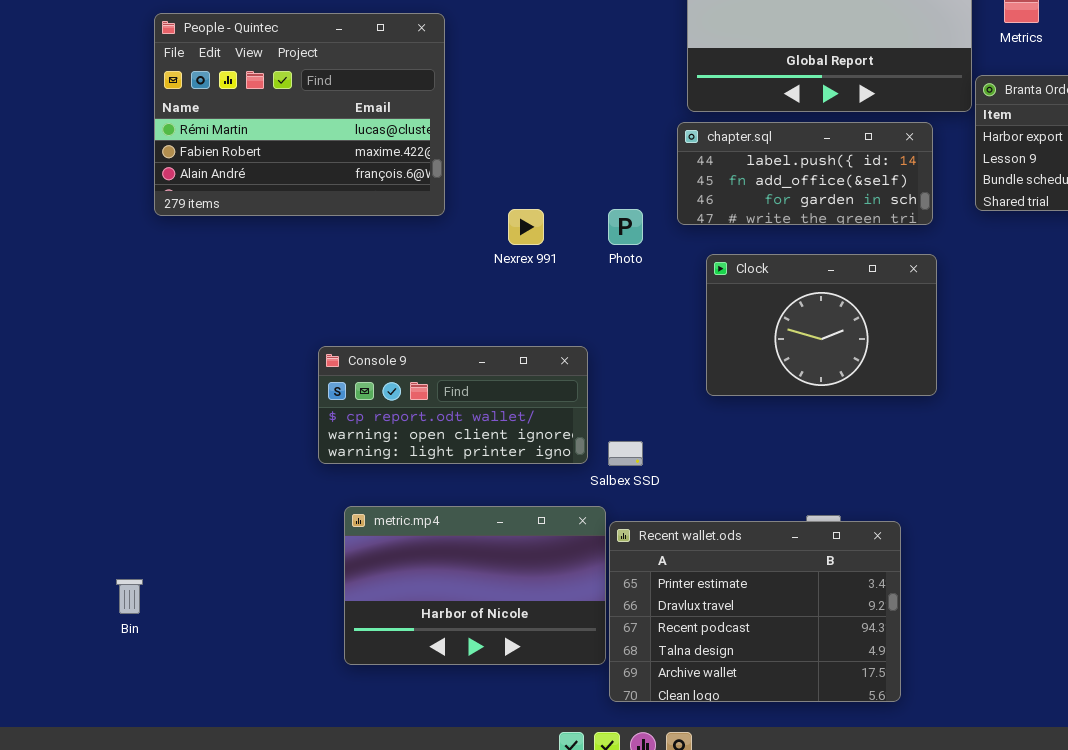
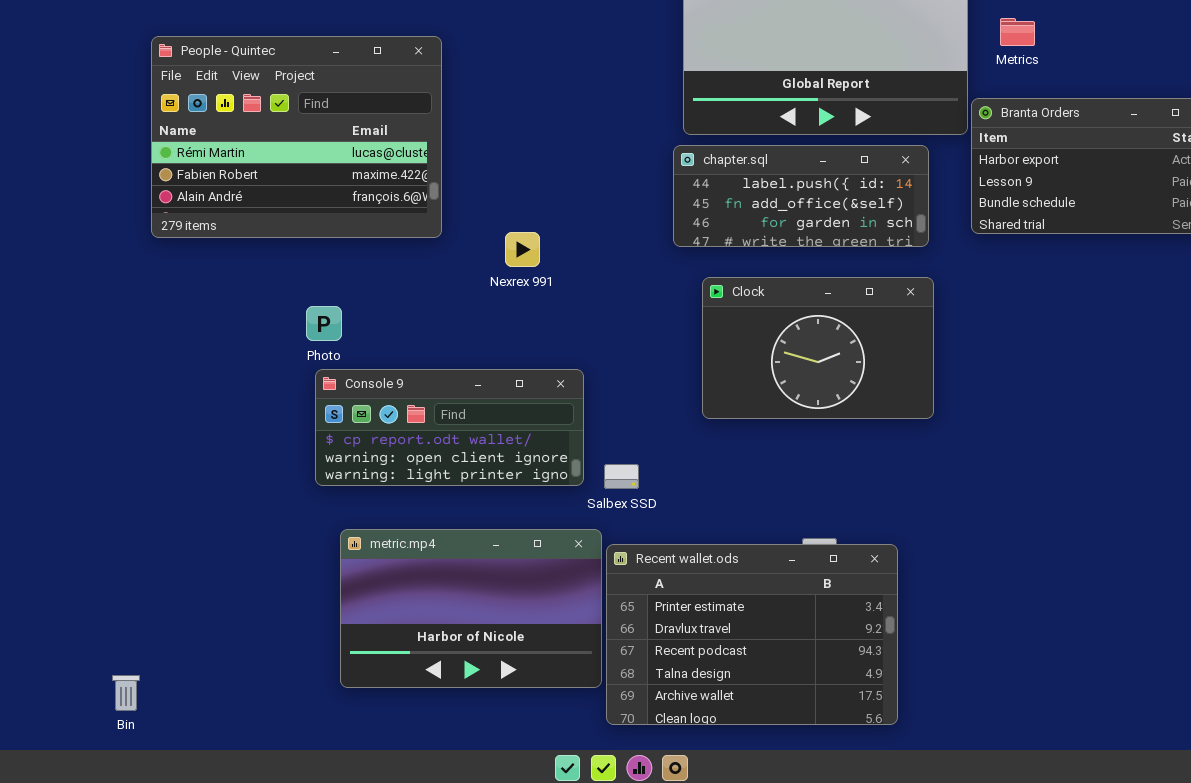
Photo: [608,209,643,245] -> [306,306,342,341], moved
Bin: [116,579,143,614] -> [112,675,140,711], moved

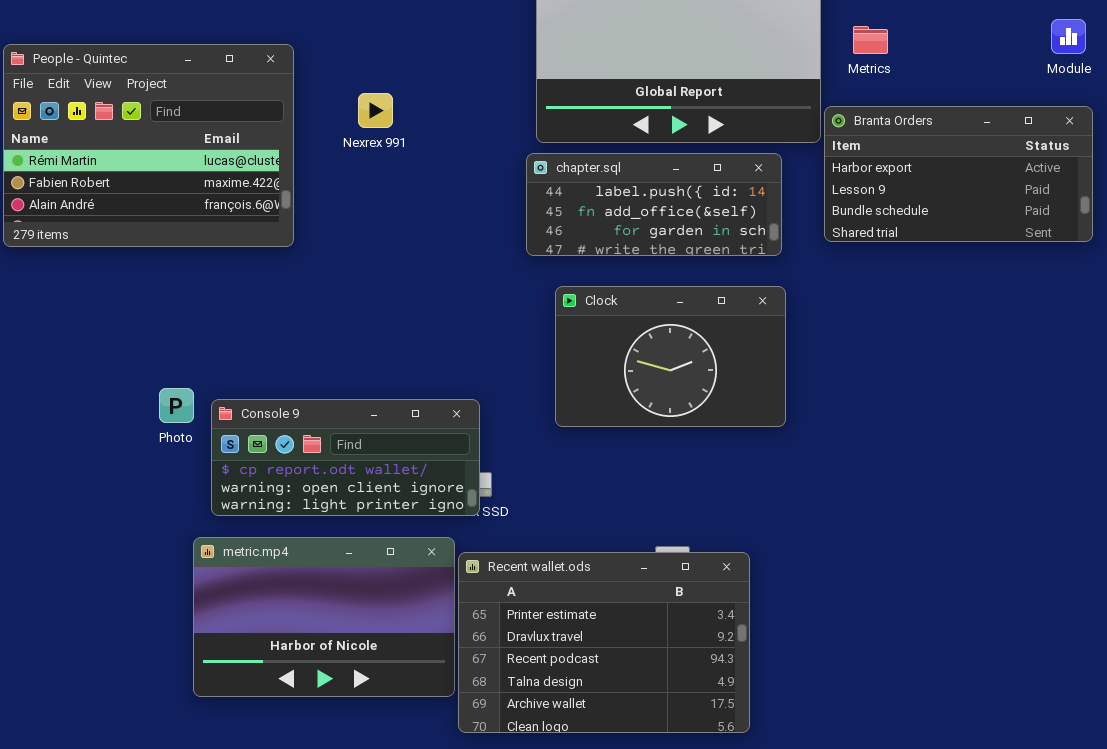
Nexrex 991: [505,232,540,267] -> [358,93,393,128], moved
Photo: [306,306,342,341] -> [159,388,194,423], moved
Console 9: [315,369,584,486] -> [211,399,480,516], moved

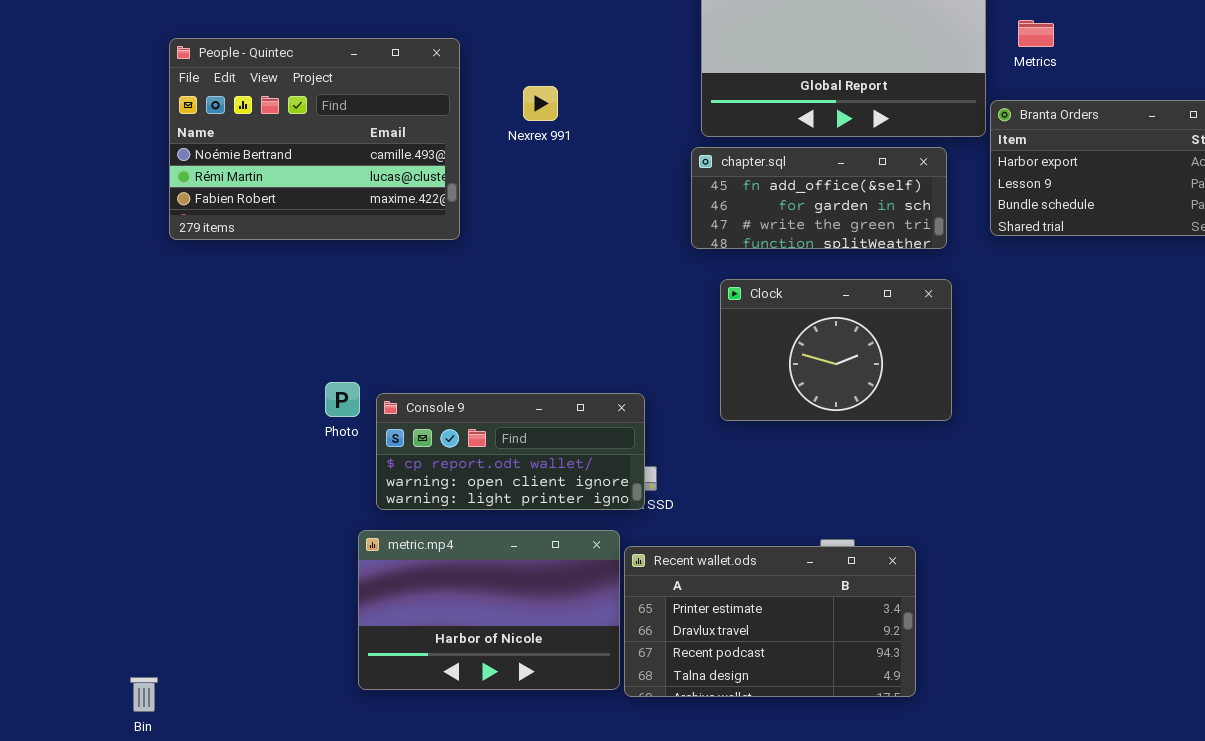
People - Quintec: [3,44,294,247] -> [169,38,460,240], scrolled up 1 row
chapter.sql: [526,153,782,256] -> [691,147,947,249], scrolled down 1 row
Recent wallet.ods: [458,552,750,733] -> [624,546,916,697], resized

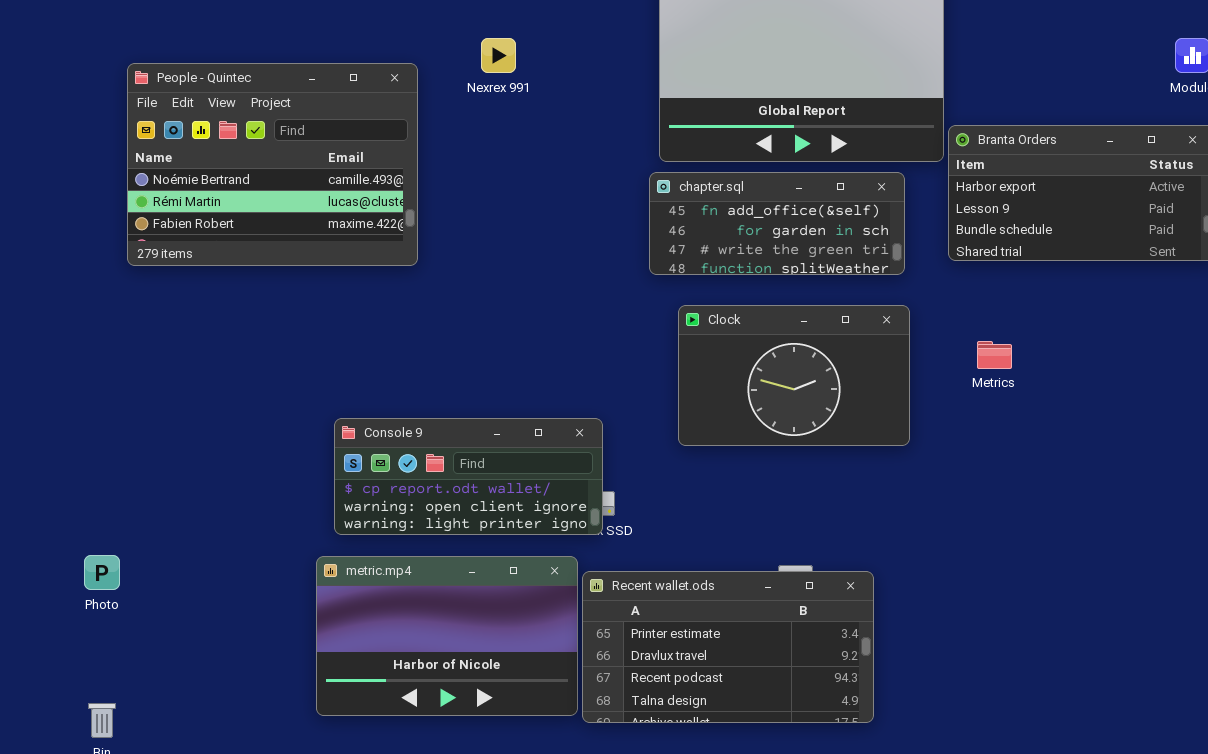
Metrics: [1018,20,1054,47] -> [977,341,1012,369], moved
Nexrex 991: [523,86,558,121] -> [481,38,516,73], moved
Photo: [325,382,360,417] -> [84,555,120,590], moved

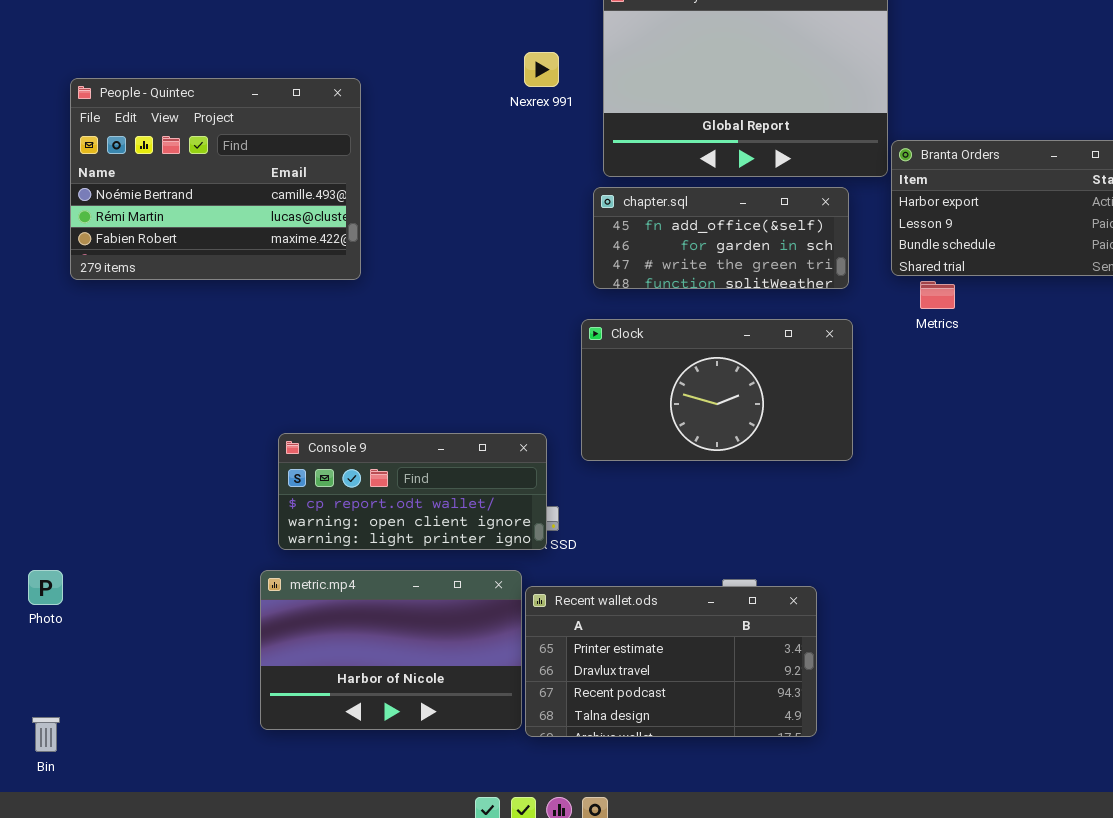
Nexrex 991: [481,38,516,73] -> [524,52,559,87], moved
Clock: [678,305,910,446] -> [581,319,853,461], resized
Metrics: [977,341,1012,369] -> [920,281,955,309], moved

